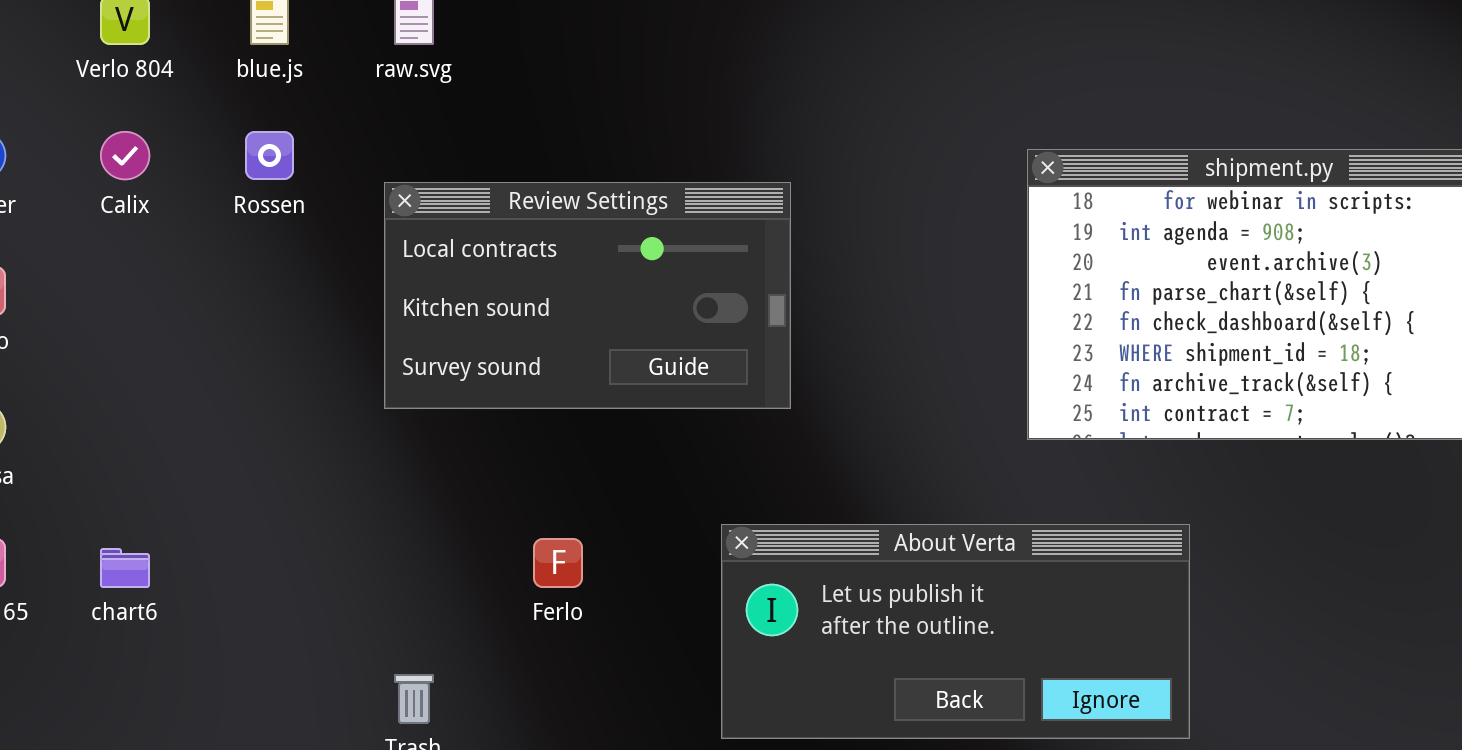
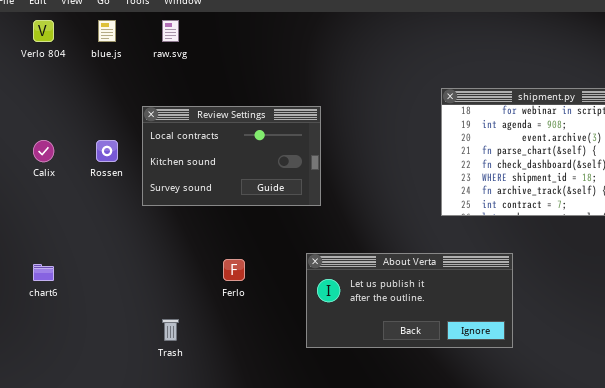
Calix: [100,131,150,180] -> [33,140,54,162], moved
Rossen: [245,131,294,180] -> [96,140,118,162], moved
Review Settings: [384,182,791,409] -> [142,106,321,206], moved

